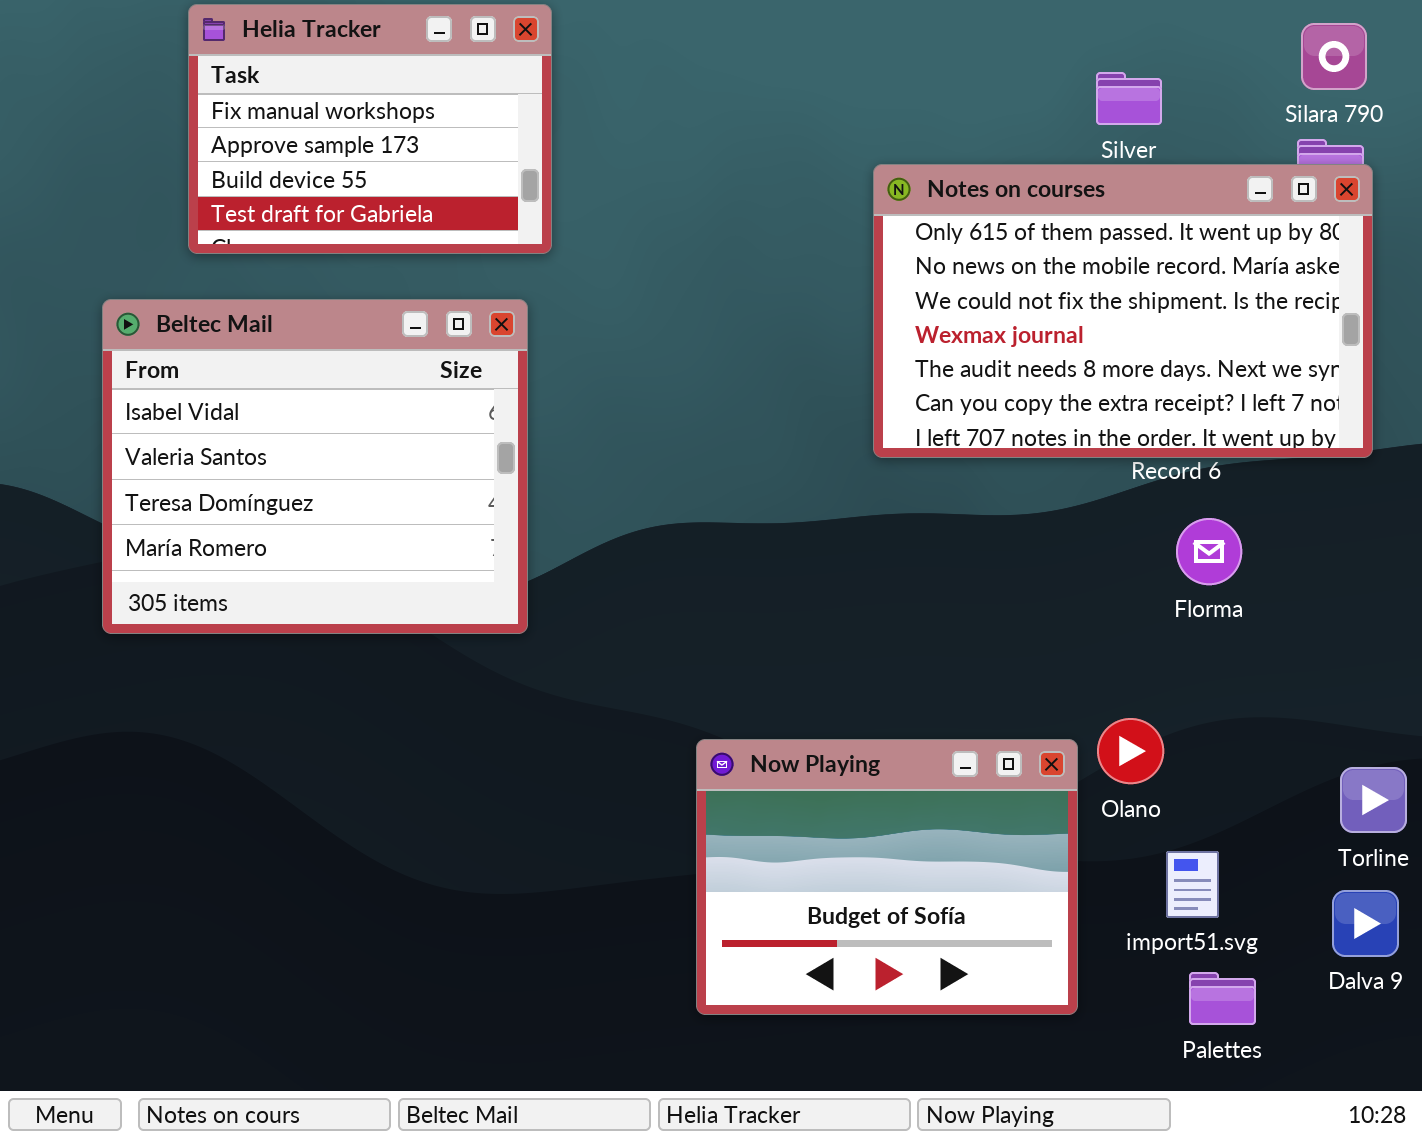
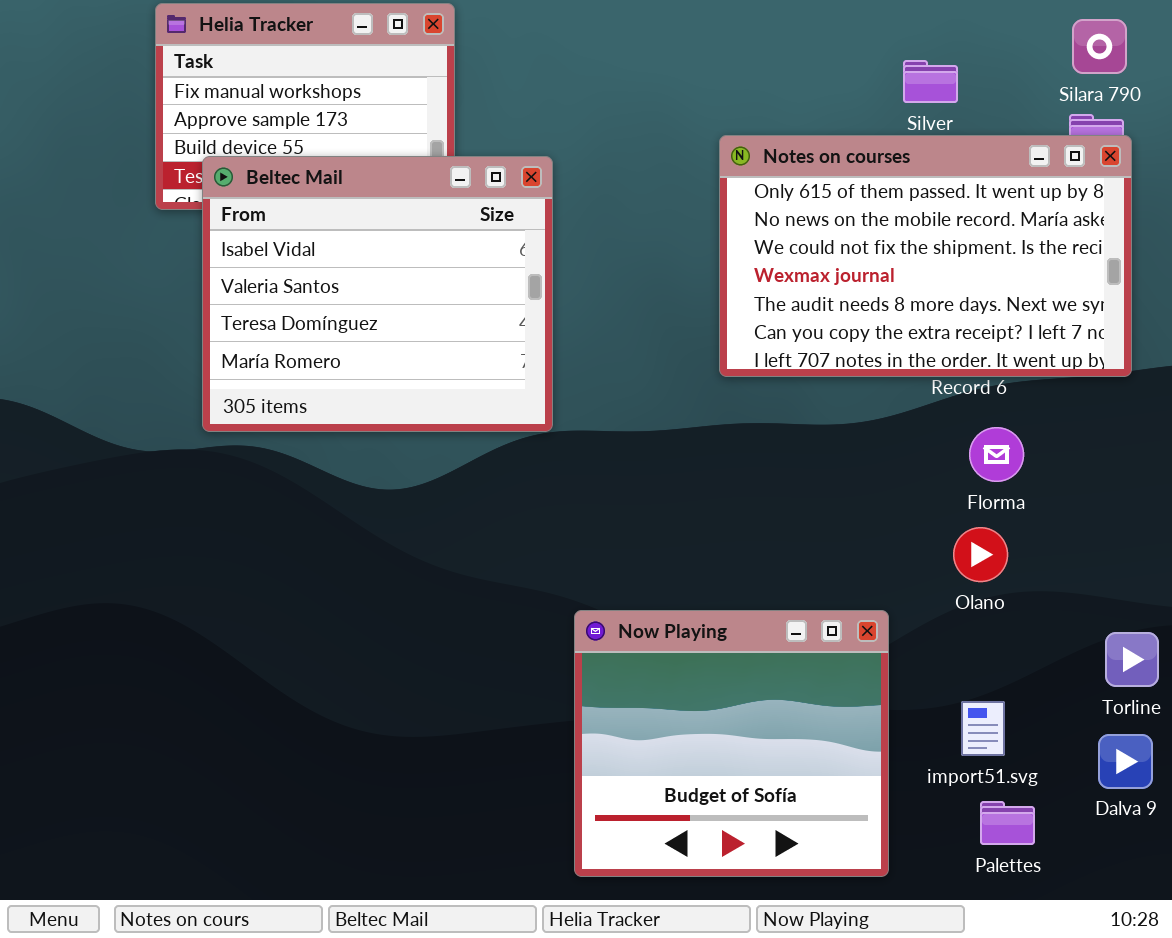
Beltec Mail: [102,299,528,634] -> [202,156,553,432], moved
Olano: [1097,718,1164,784] -> [953,527,1008,582], moved
Now Playing: [696,739,1078,1015] -> [574,610,889,877], resized

